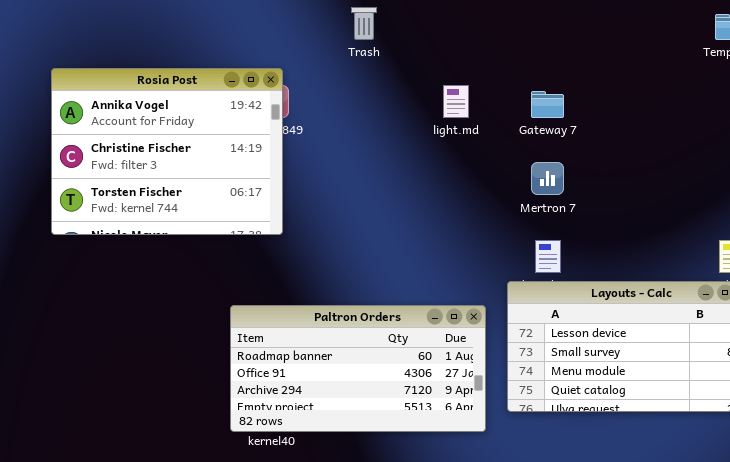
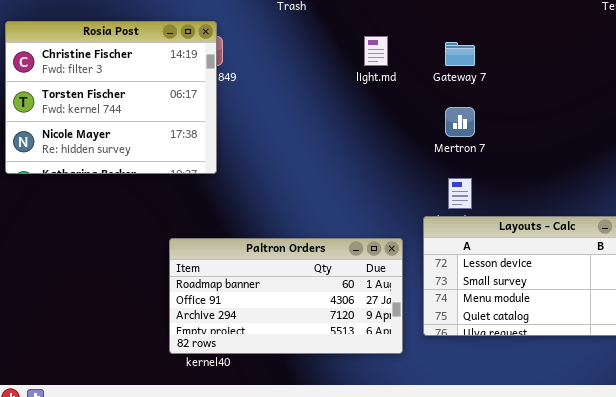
Rosia Post: [51,68,283,235] -> [5,21,217,174], scrolled down 1 row

